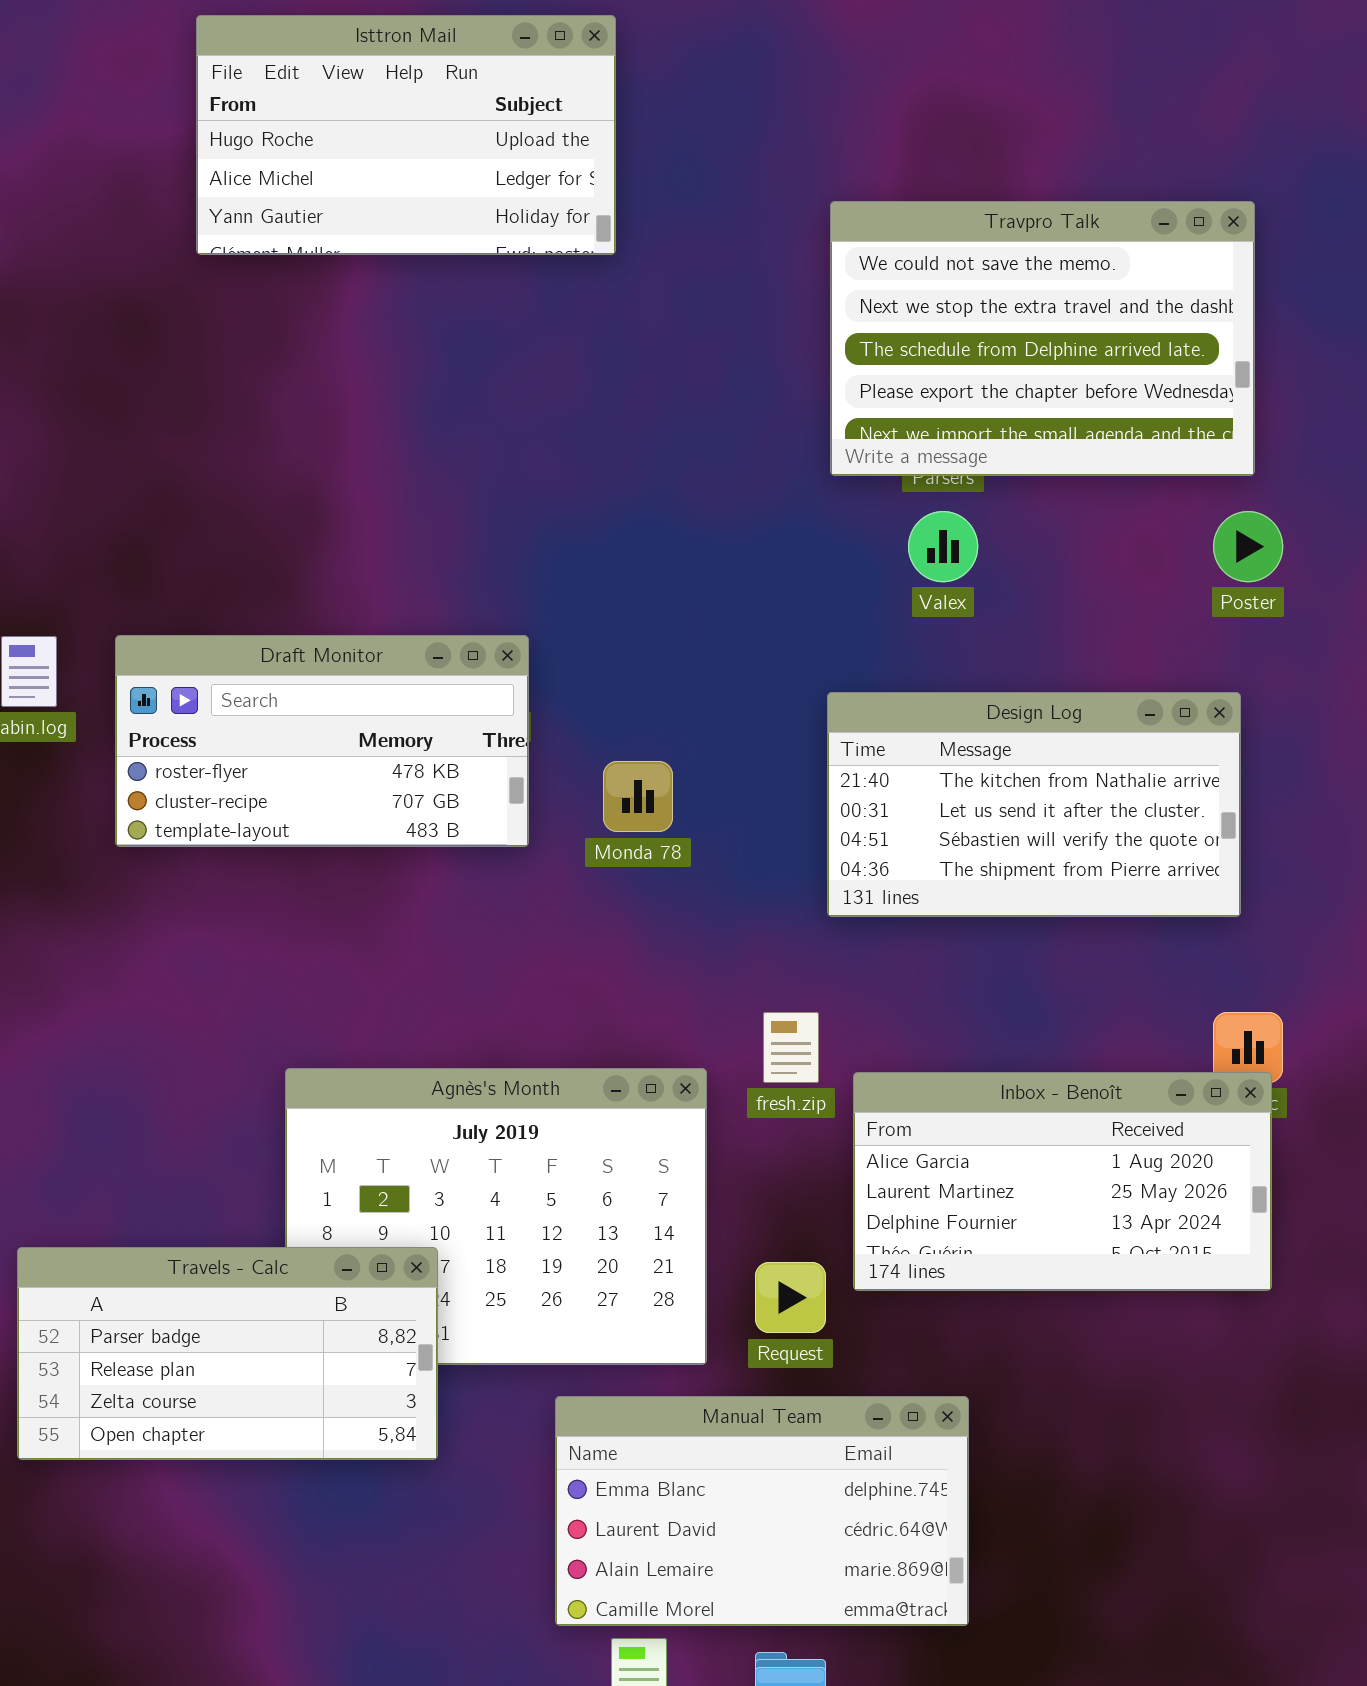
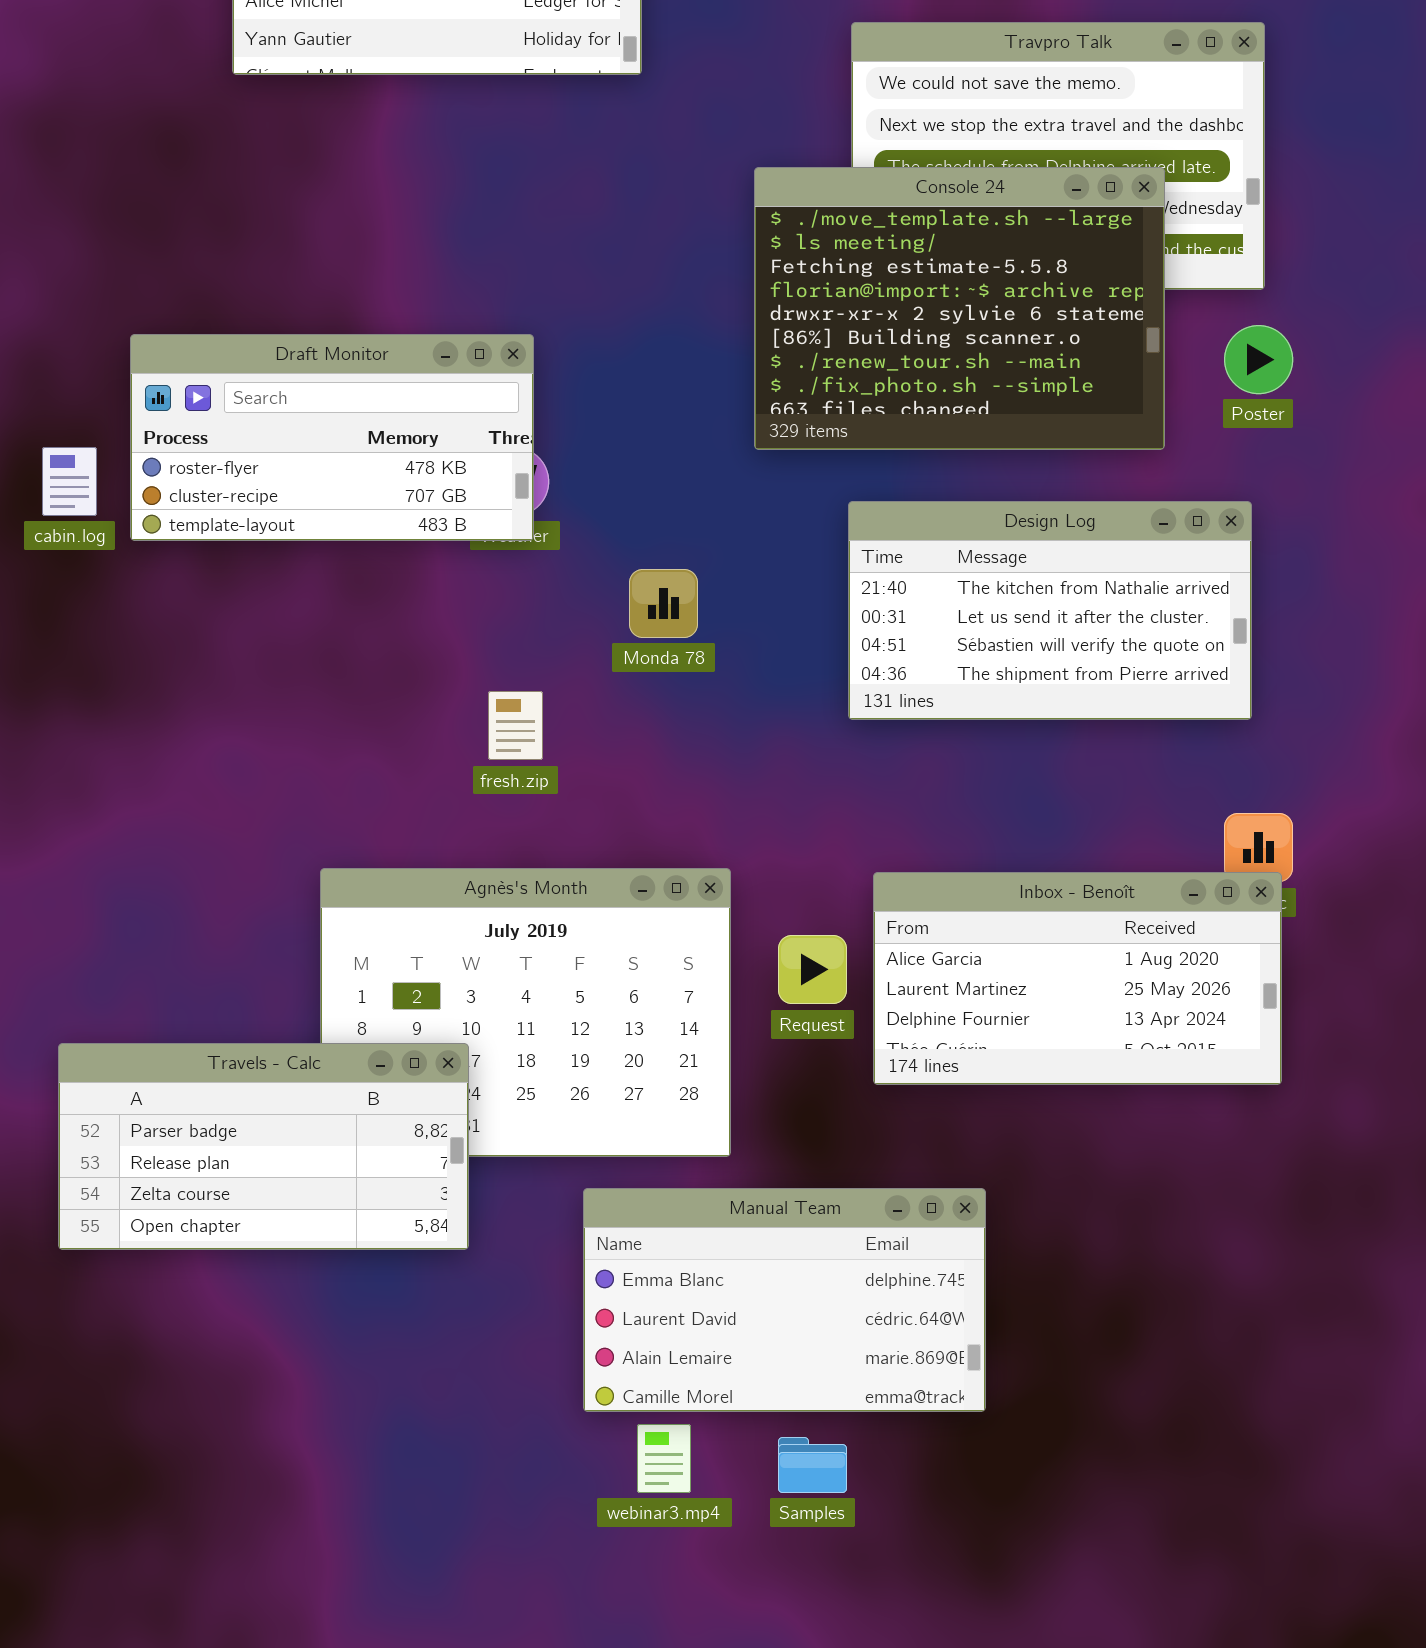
Console 24: none -> [754,167,1165,450], opened
Draft Monitor: [115,635,529,847] -> [130,334,534,541], moved
fresh.zip: [763,1012,819,1083] -> [488,691,543,760], moved
Request: [755,1262,826,1333] -> [778,935,847,1004], moved

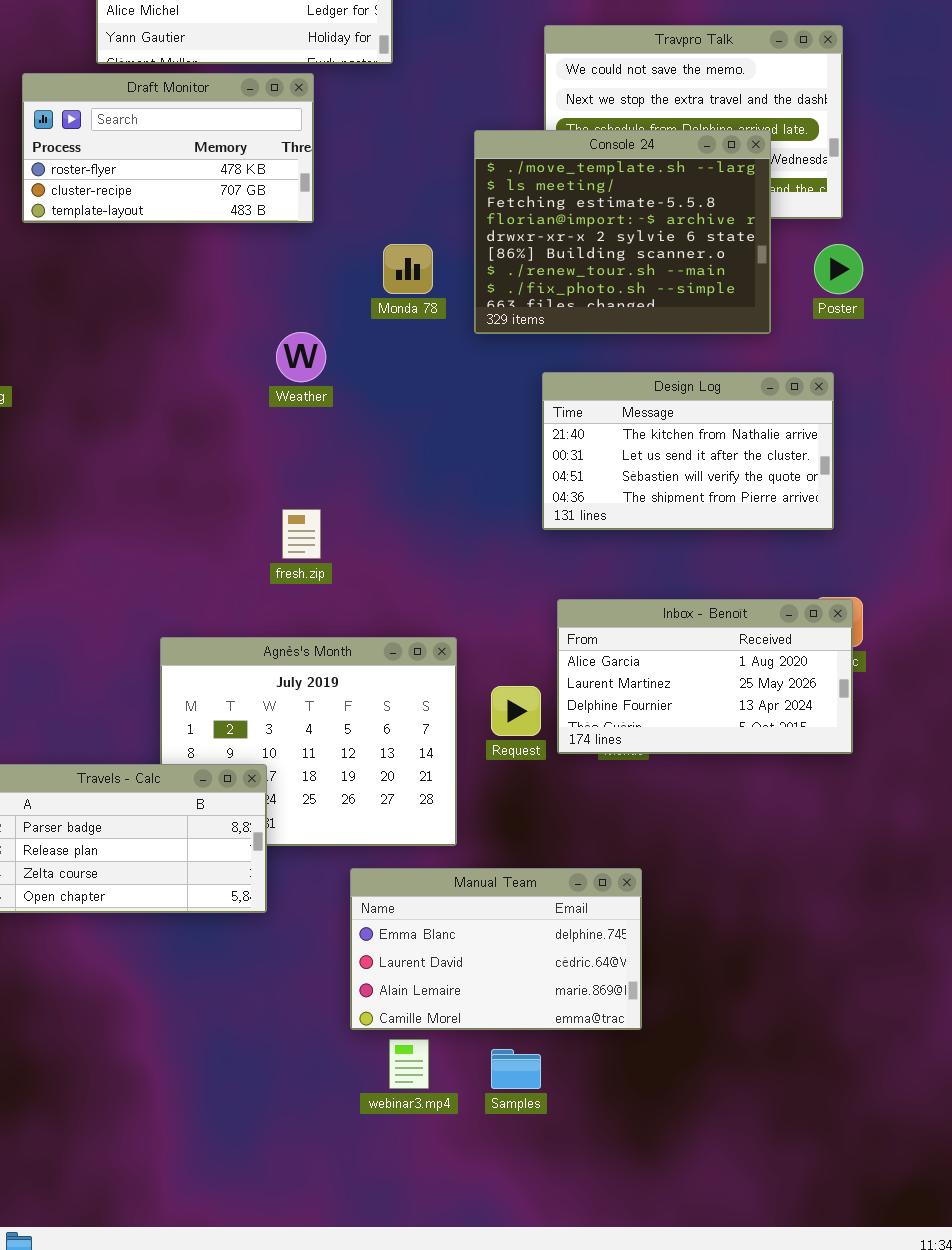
Draft Monitor: [130,334,534,541] -> [22,73,314,223], moved
Monda 78: [629,569,698,638] -> [383,244,433,294], moved
Inbox - Benoît: [873,872,1282,1085] -> [557,599,853,754], moved

